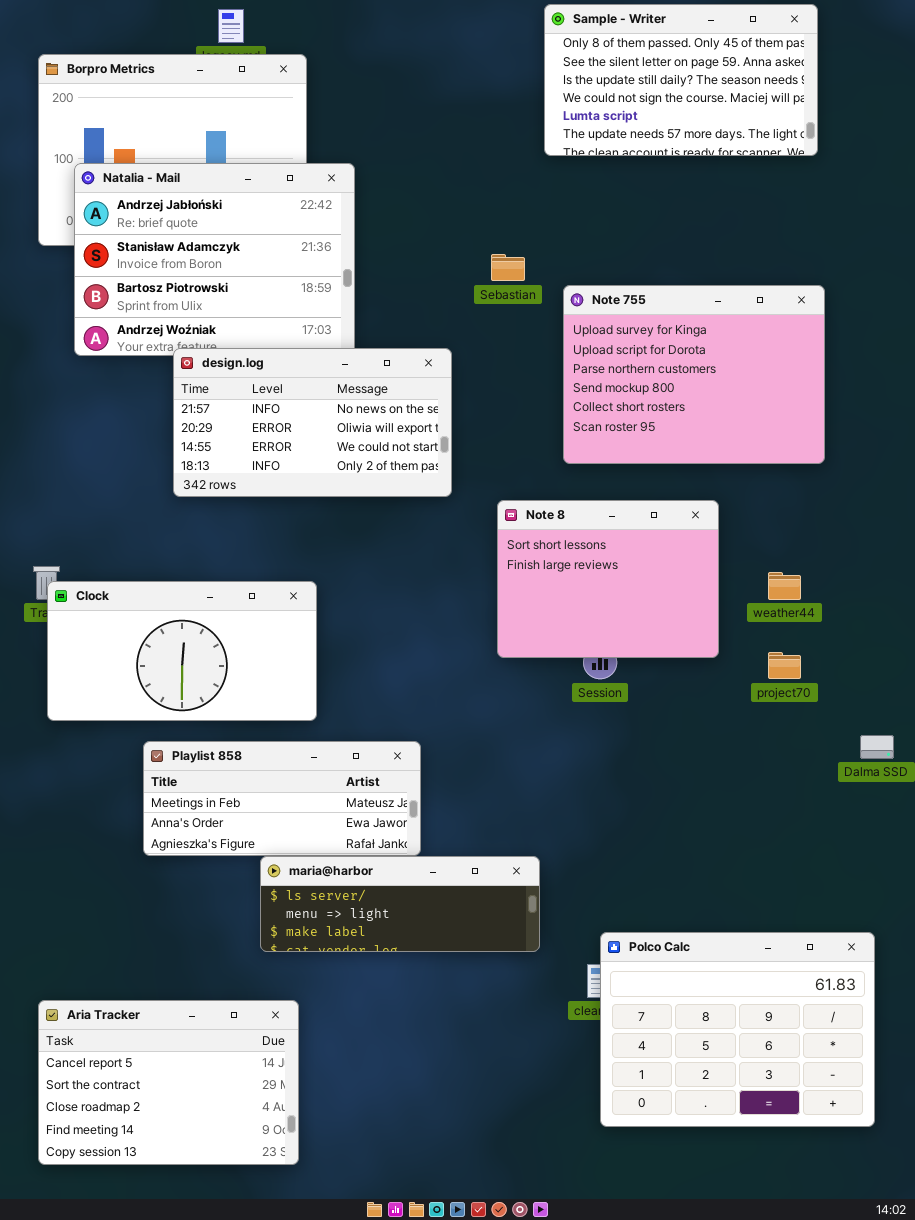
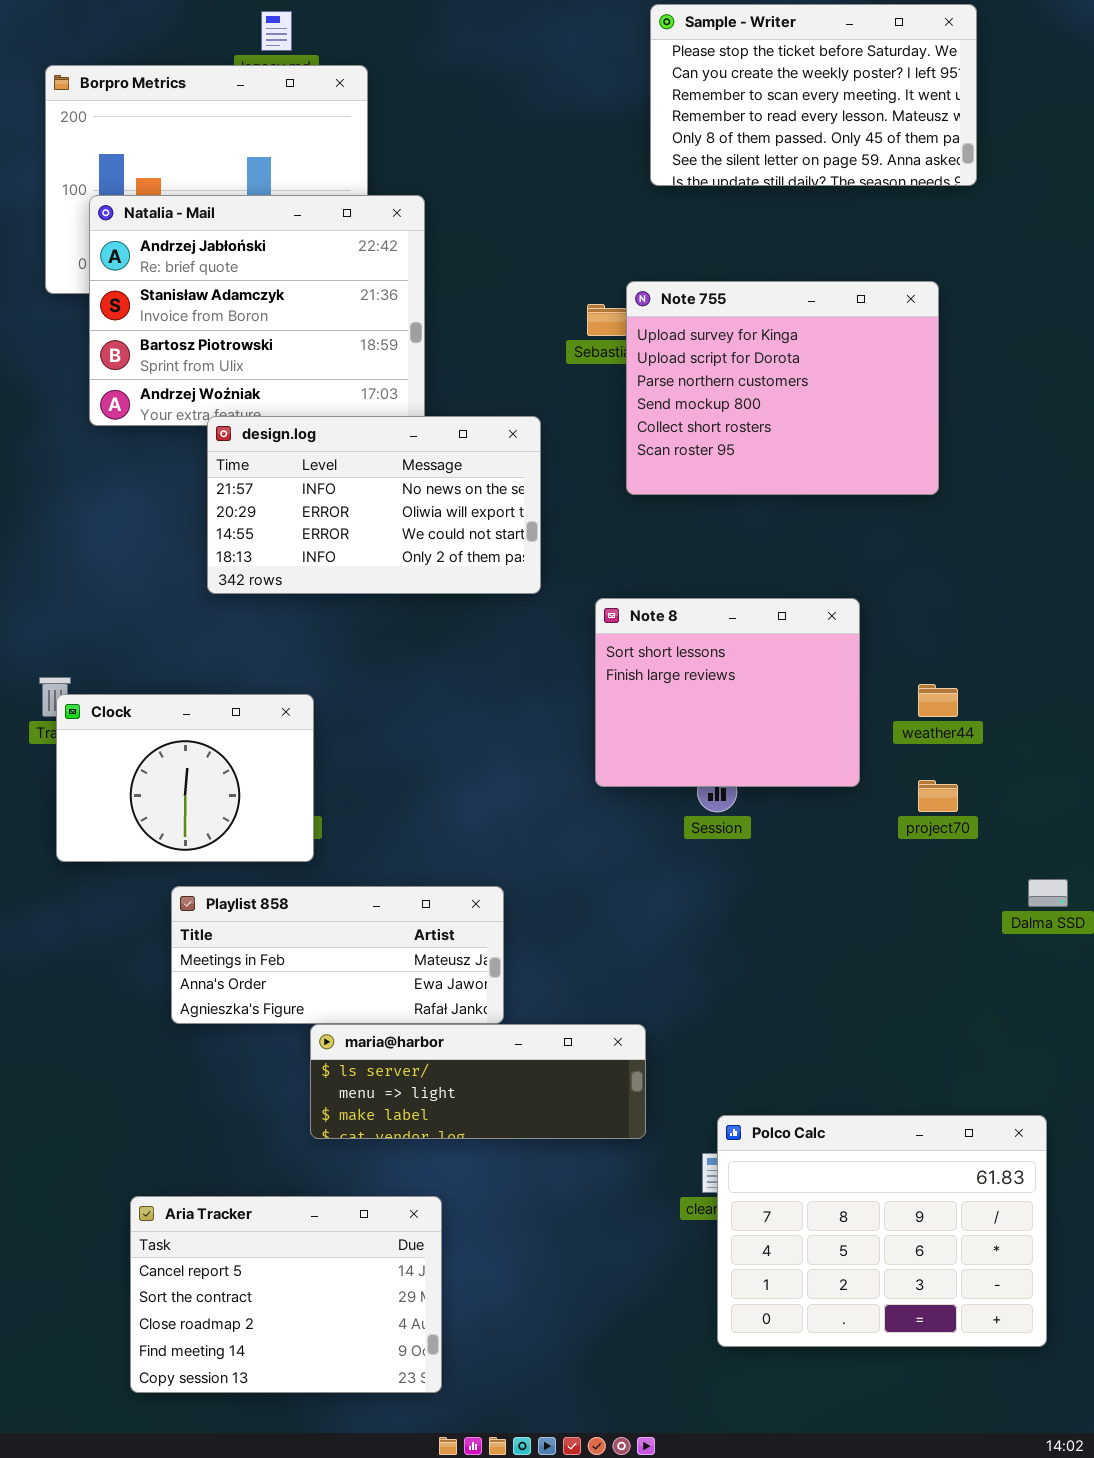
Sample - Writer: [544,4,818,156] -> [650,4,977,186], scrolled up 4 rows
Note 755: [563,285,825,464] -> [626,281,939,495], moved
Clock: [47,581,317,721] -> [56,694,314,862], resized
Aria Tracker: [38,1000,299,1165] -> [130,1196,442,1393], moved

